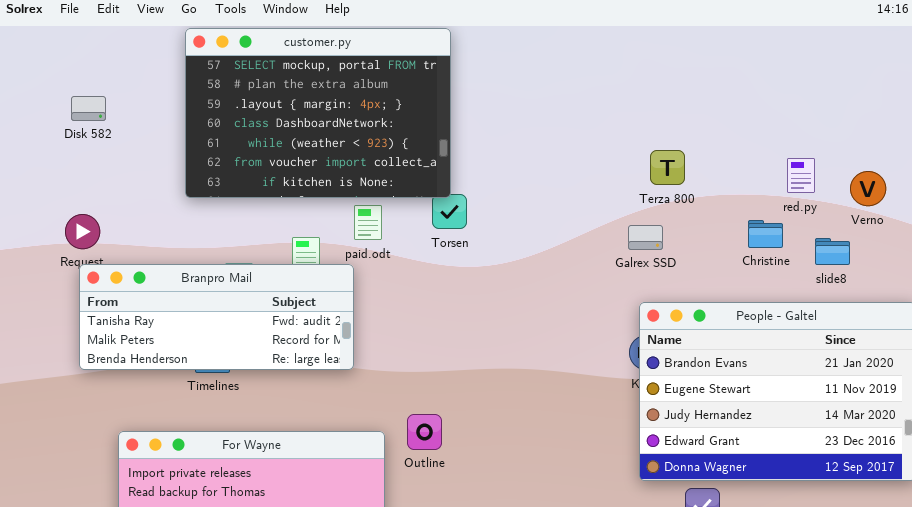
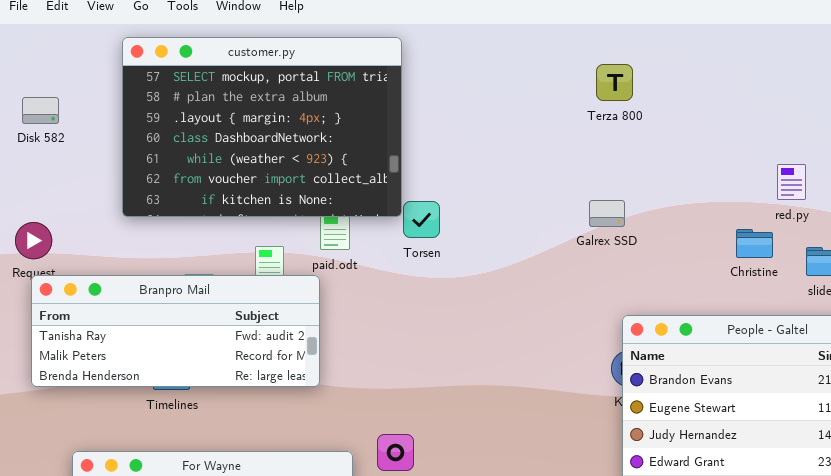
customer.py: [185,28,451,198] -> [122,37,402,217], moved
Terza 800: [650,150,685,185] -> [596,64,633,101], moved
Galrex SSD: [628,225,663,250] -> [589,200,625,227], moved

